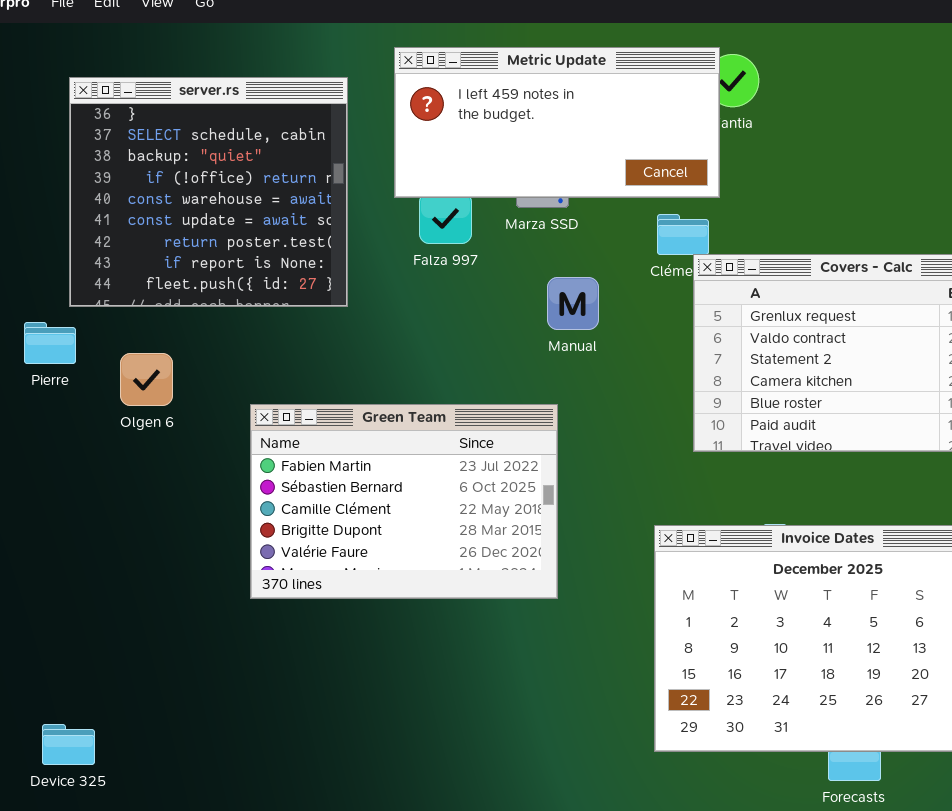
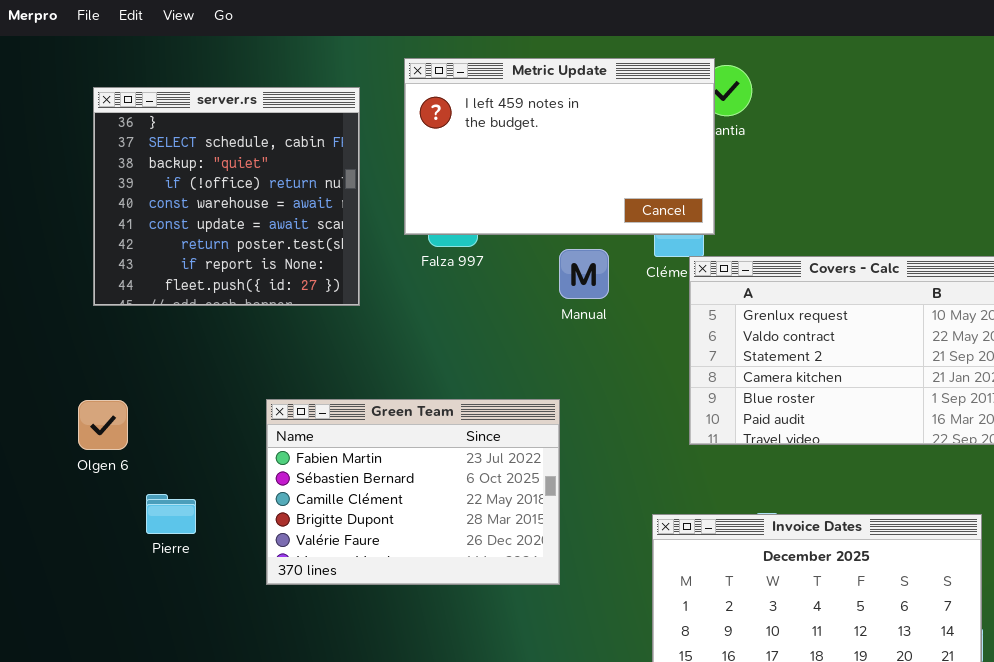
Metric Update: [394,47,720,198] -> [404,58,715,235], resized
Manual: [547,277,599,330] -> [559,249,609,299], moved
Pierre: [24,322,76,364] -> [146,494,196,534], moved
Olgen 6: [120,353,173,406] -> [78,400,128,450], moved

